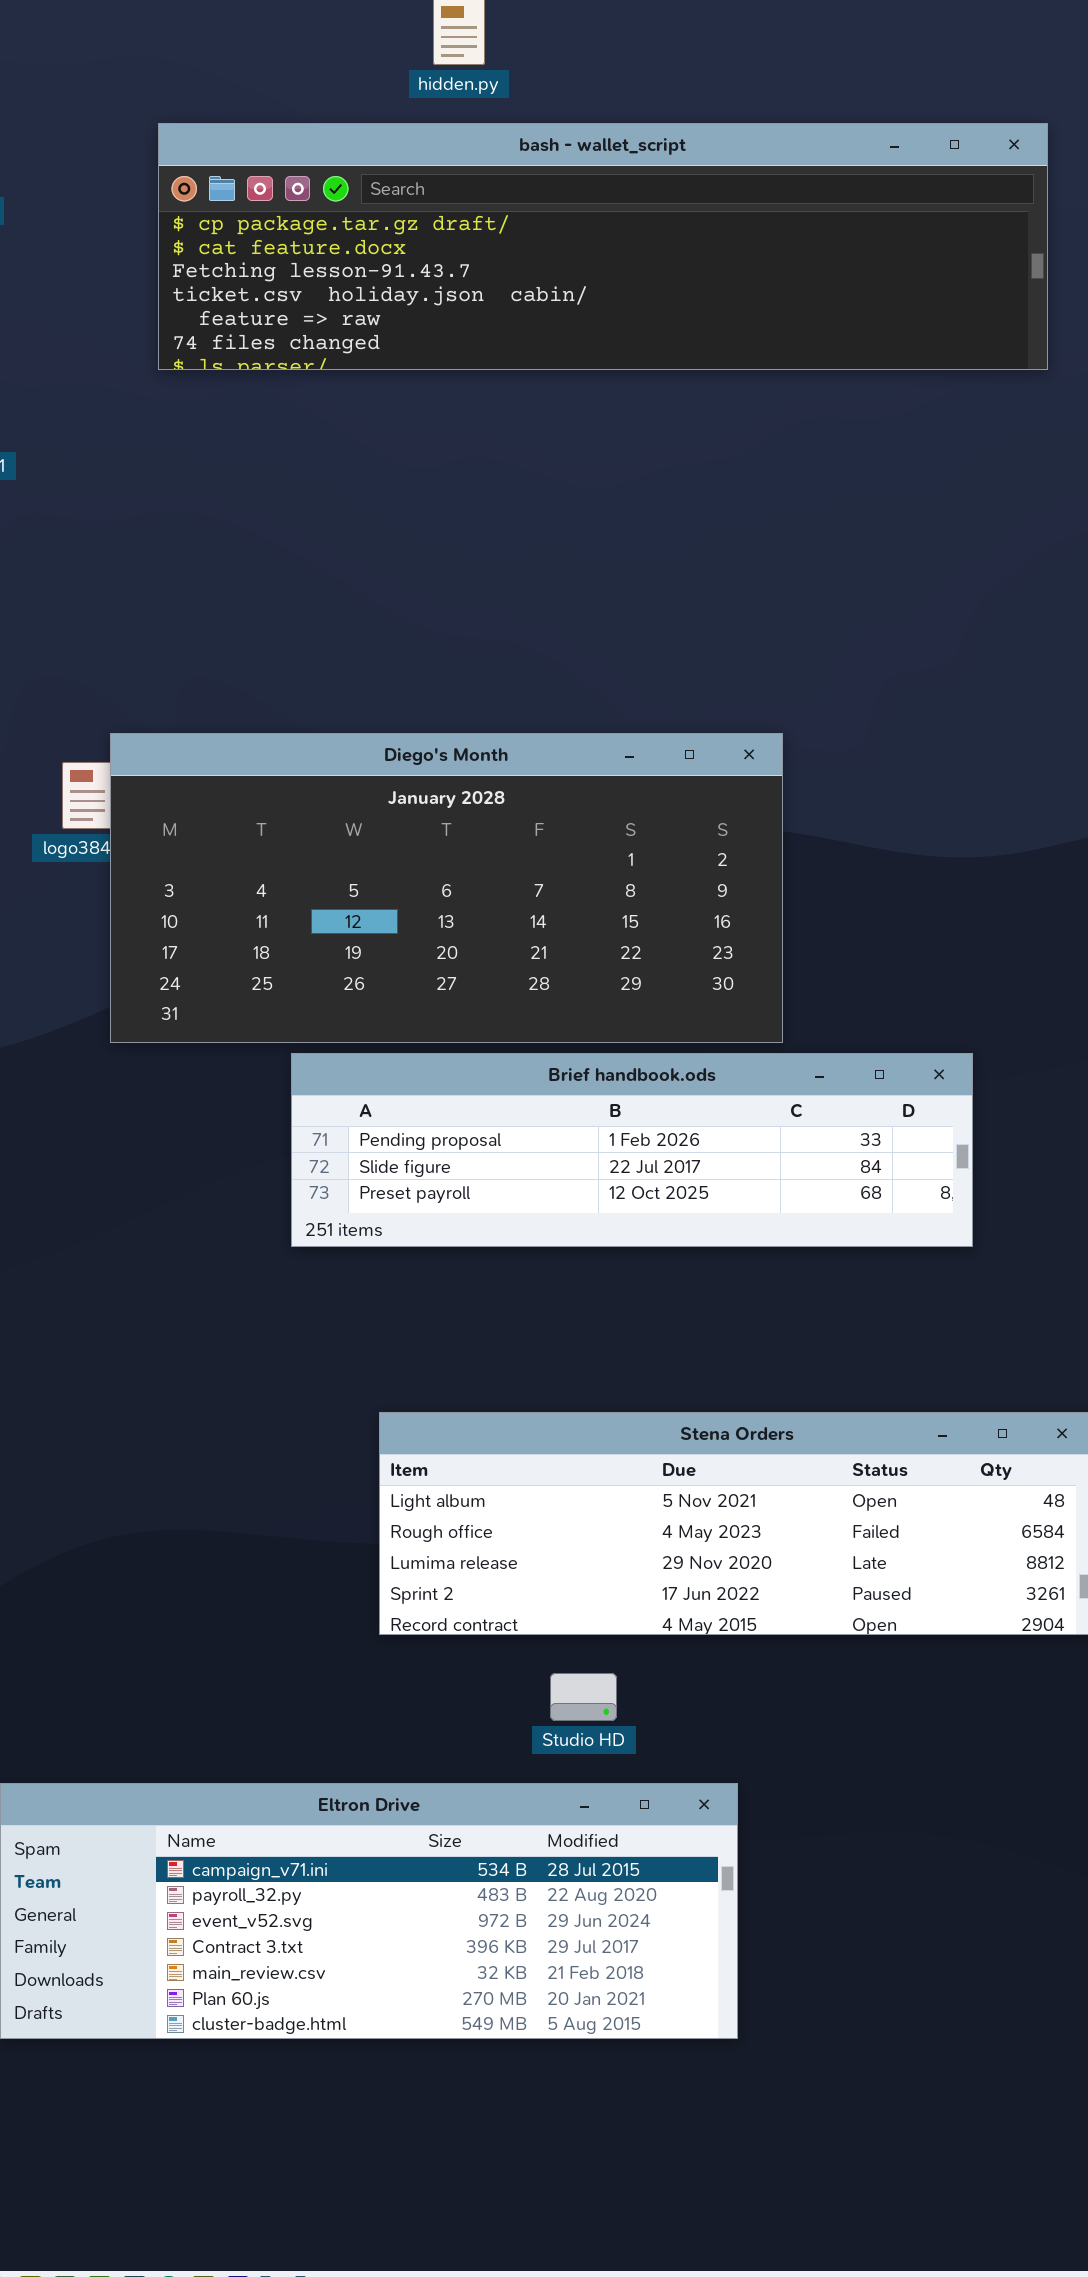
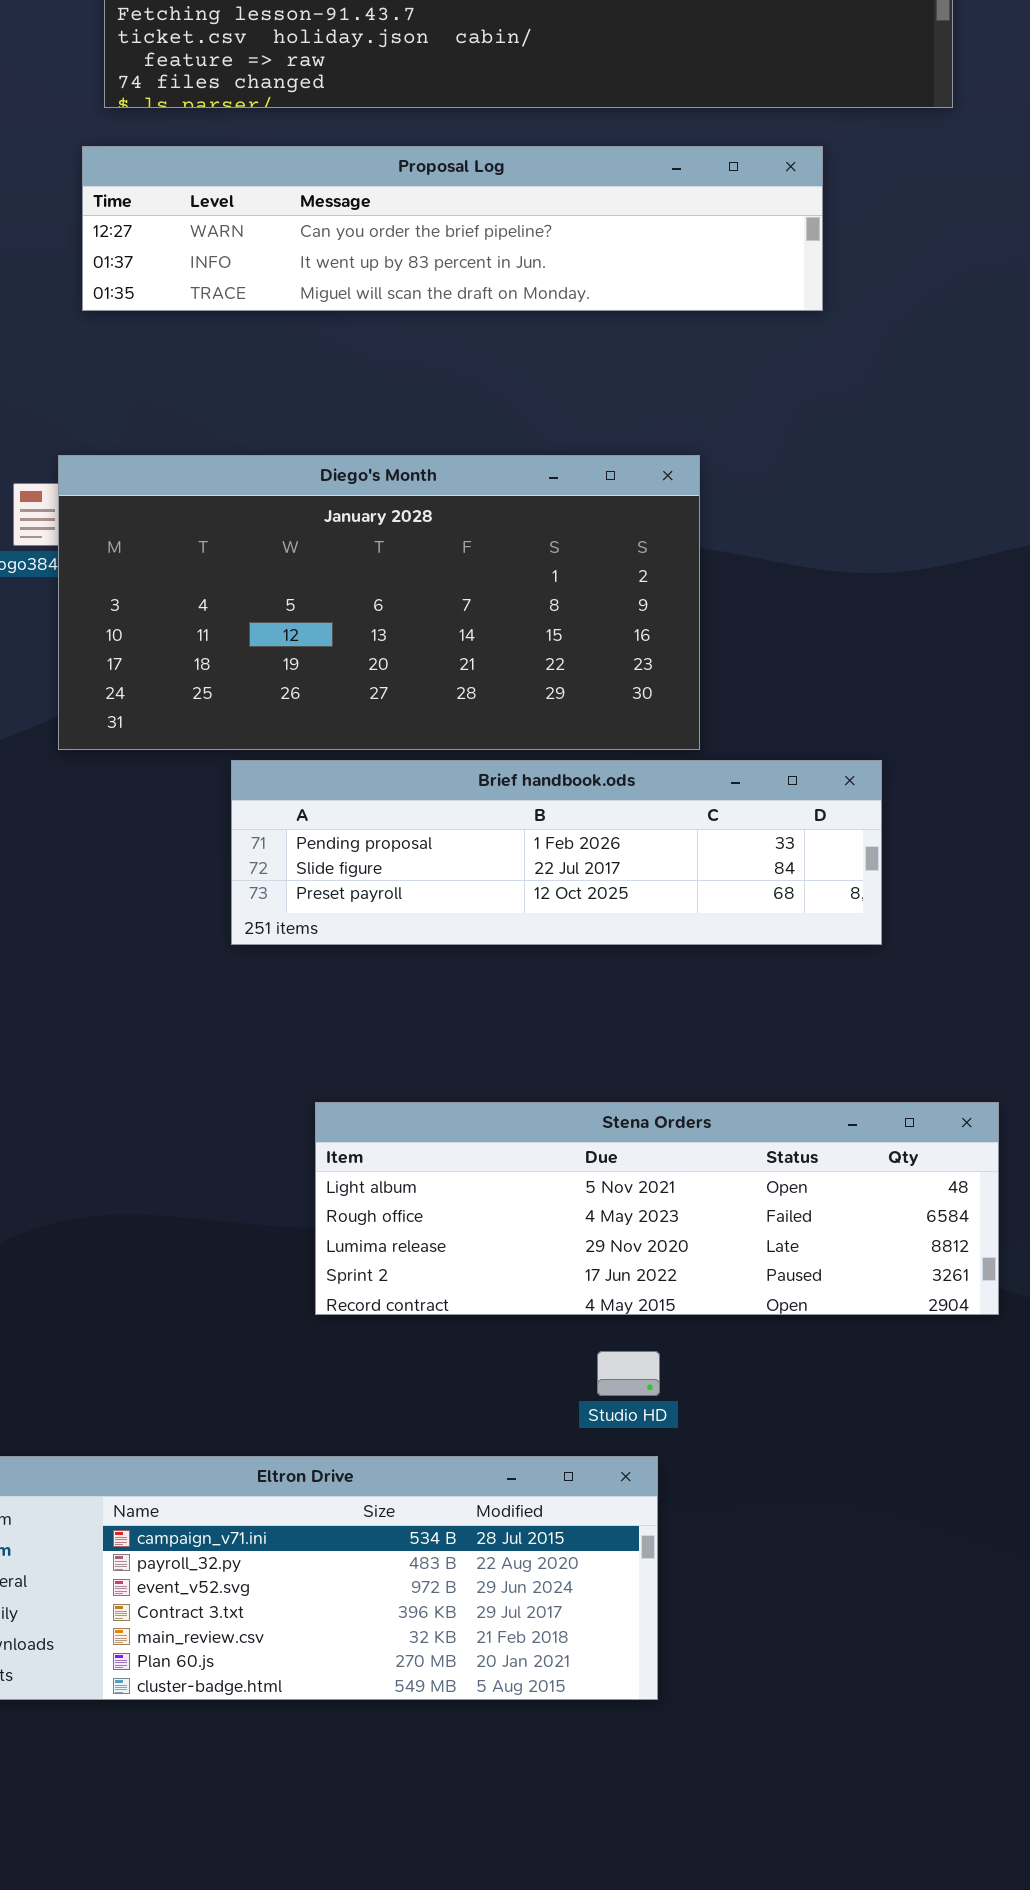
Proposal Log: none -> [82,146,823,311], opened
Studio HD: [550,1673,617,1721] -> [597,1351,660,1396], moved

